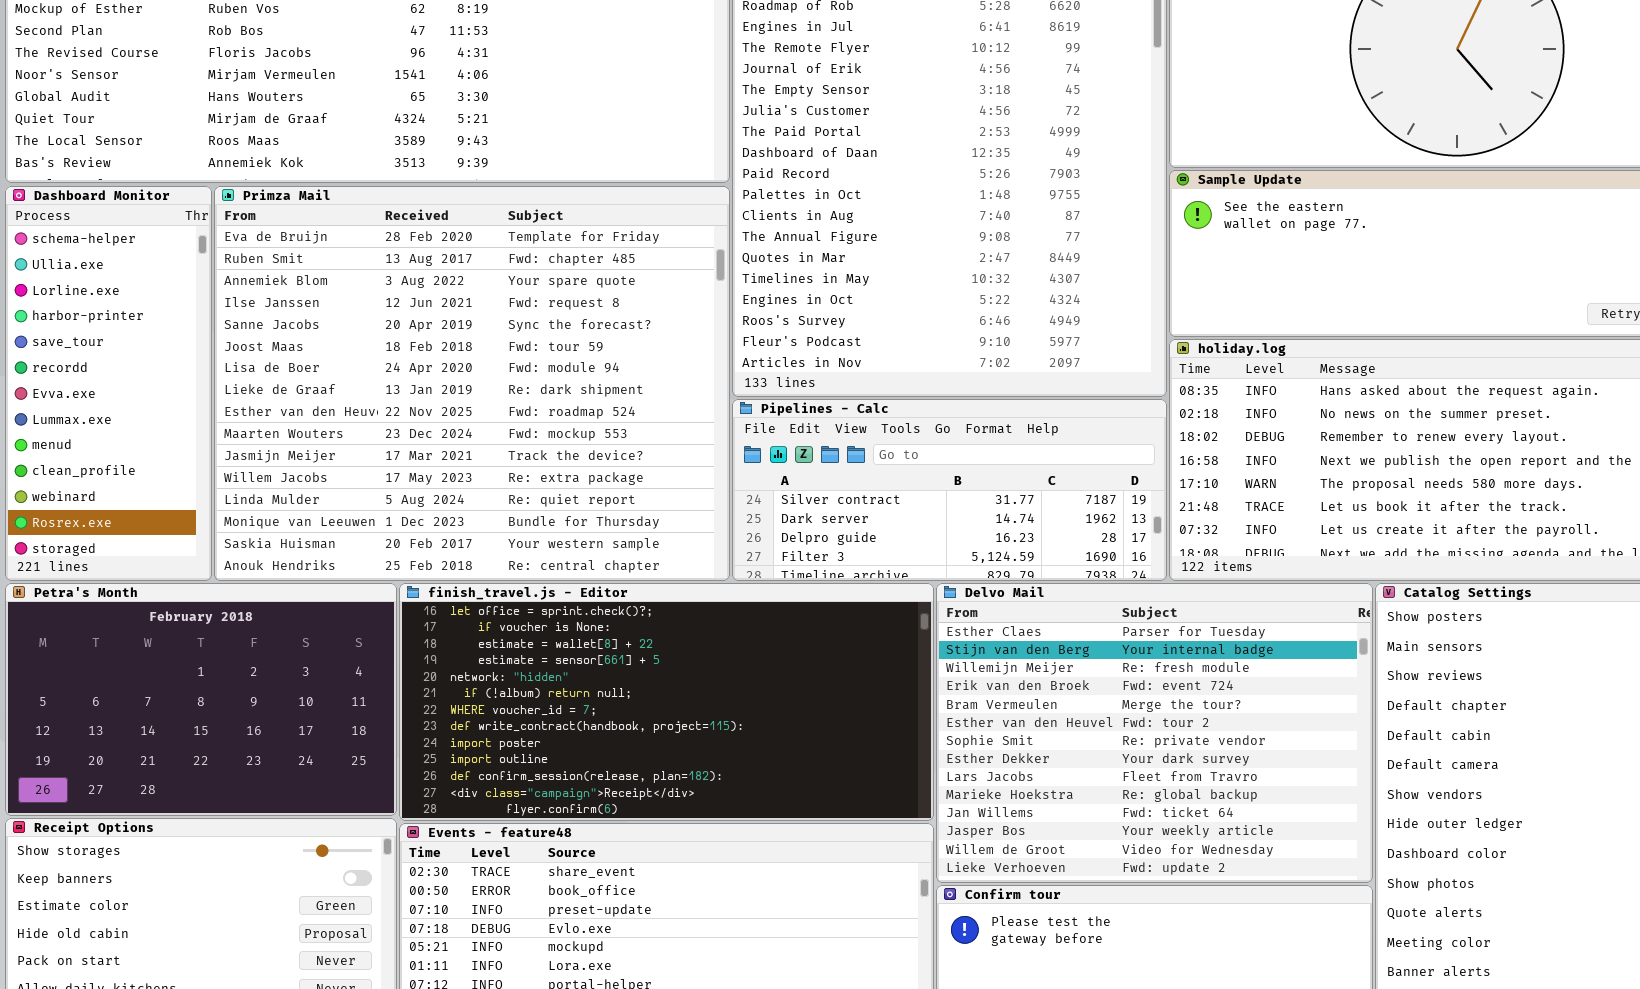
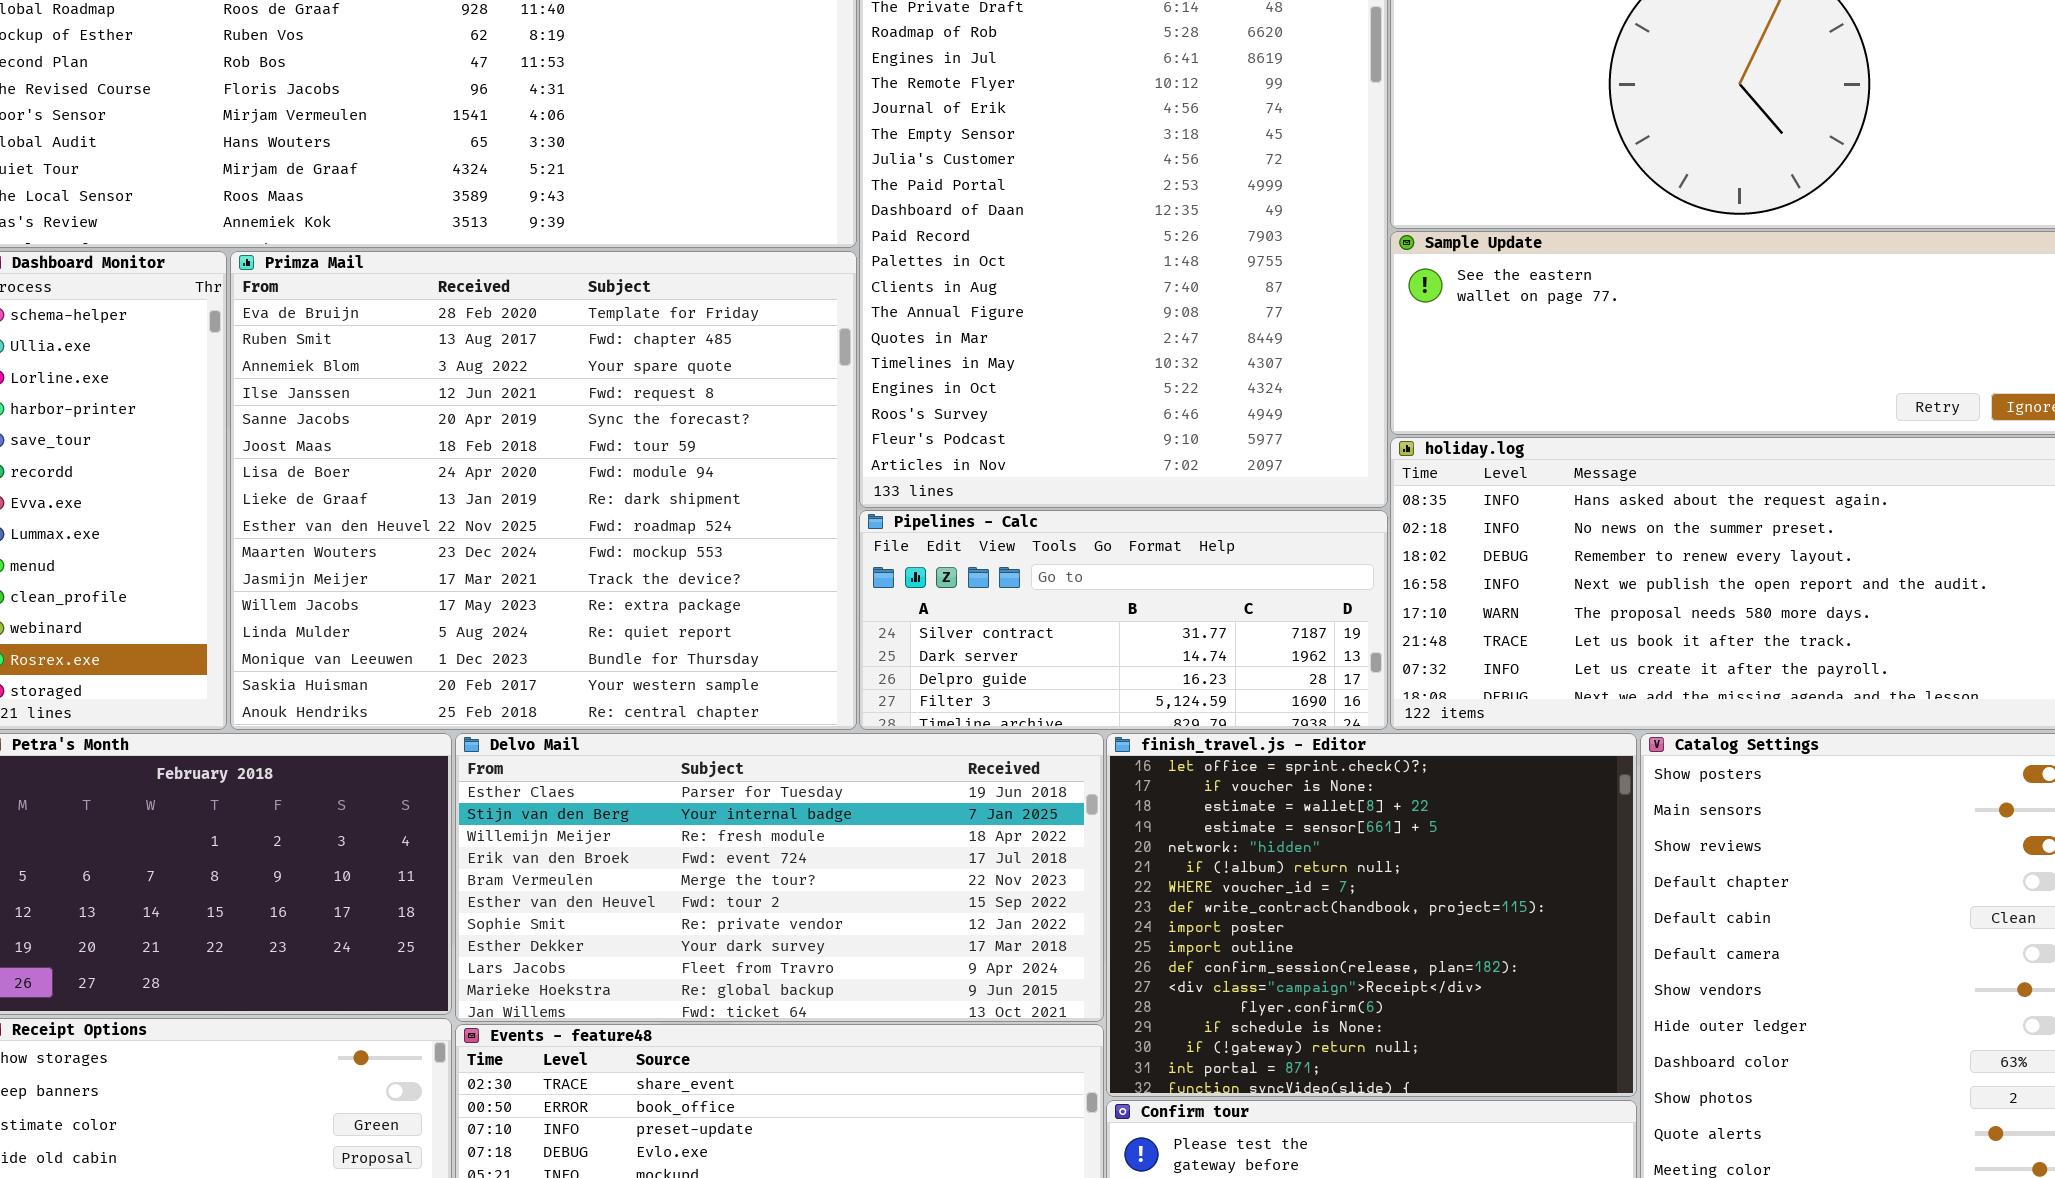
finish_travel.js - Editor: [399,583,934,821] -> [1106,733,1637,1097], moved, resized
Delvo Mail: [936,583,1373,883] -> [455,733,1104,1022], moved, resized

